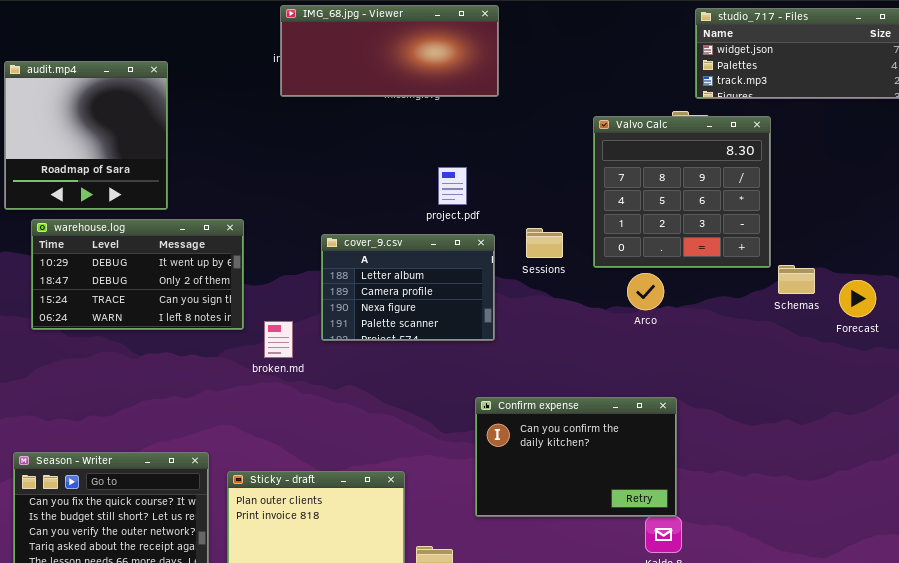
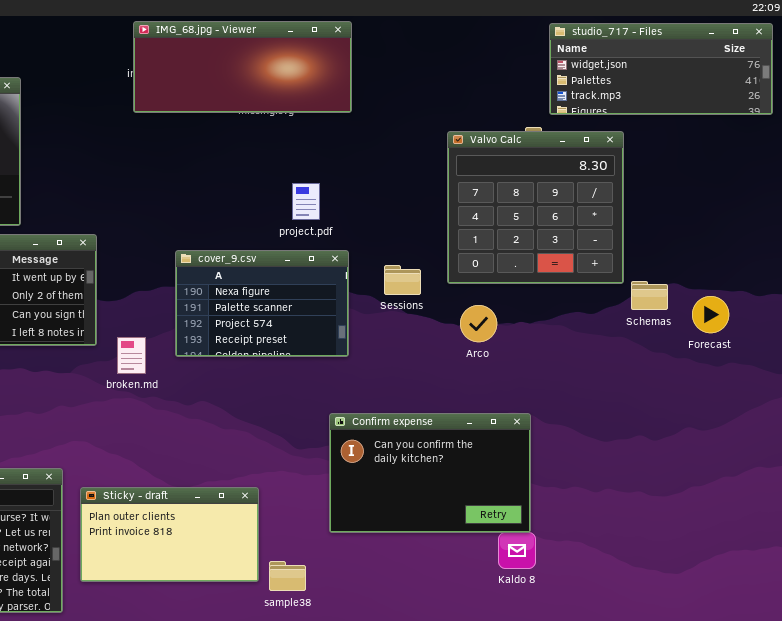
Sessions: [526,228,563,258] -> [384,265,421,295], moved
cover_9.csv: [321,234,495,341] -> [175,250,349,357], scrolled down 2 rows
Arco: [627,273,664,310] -> [460,305,497,342], moved

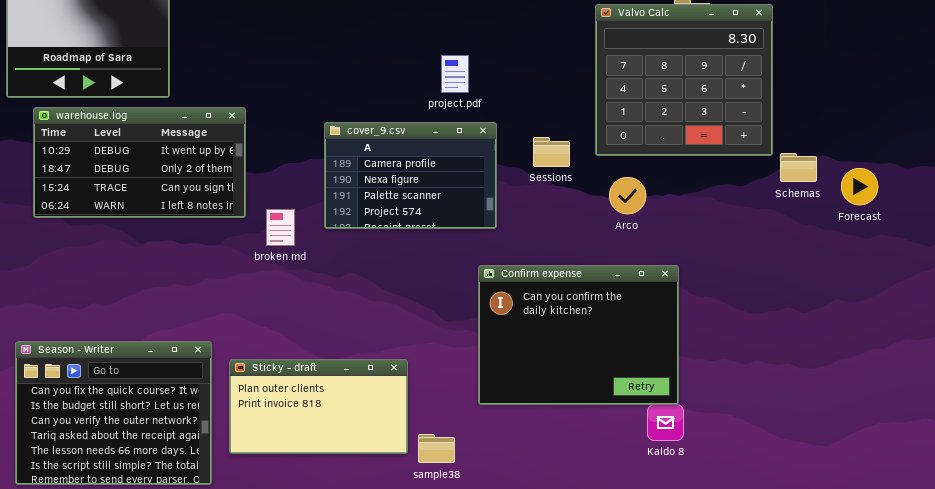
cover_9.csv: [175,250,349,357] -> [324,122,497,229], scrolled up 1 row
Confirm expense: [329,413,531,533] -> [478,265,679,405], resized

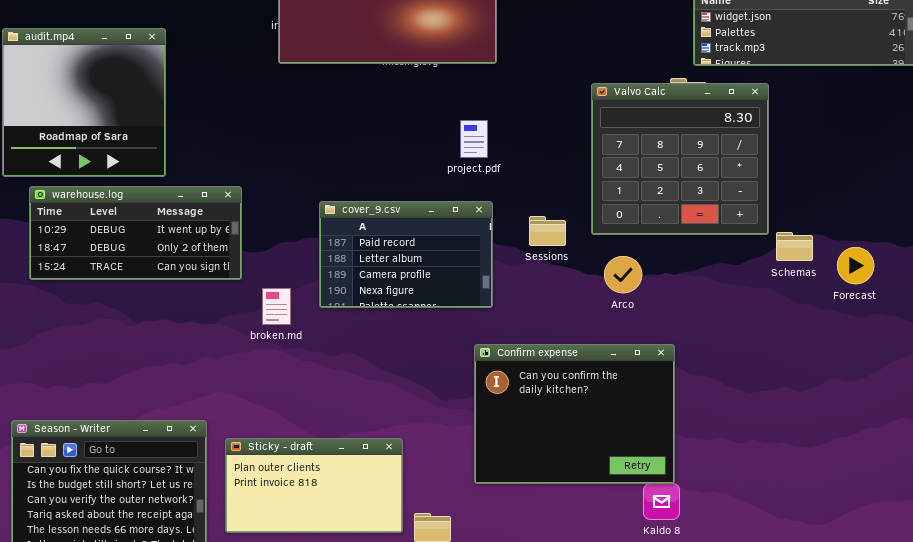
project.pdf: [441,55,469,93] -> [460,120,488,158], moved
warehouse.log: [33,107,246,218] -> [29,186,242,280], resized
cover_9.csv: [324,122,497,229] -> [319,201,493,308], scrolled up 2 rows

